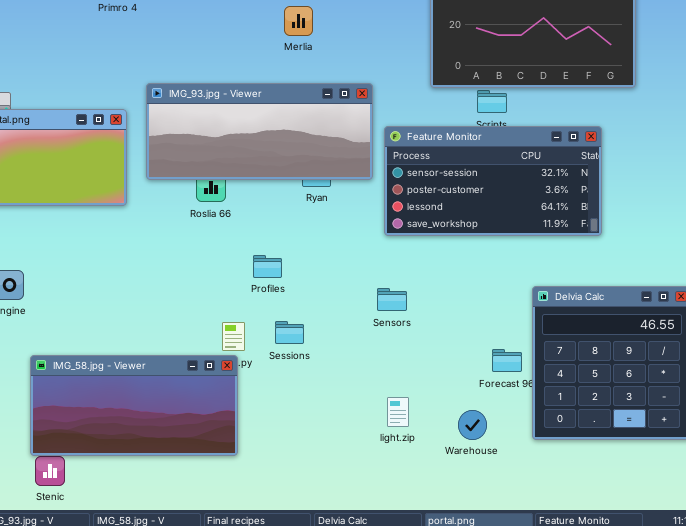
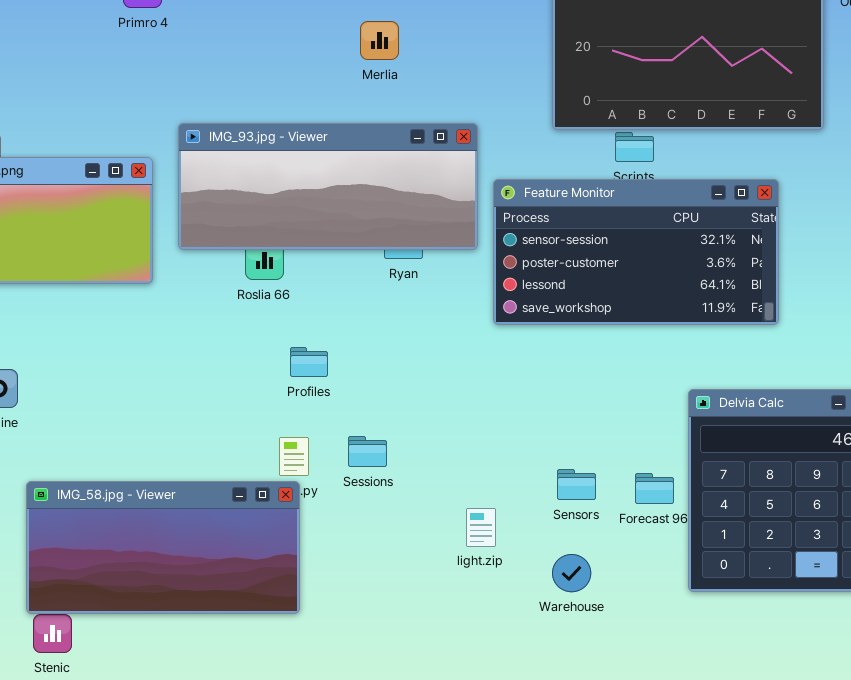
Profiles: [253,255,282,278] -> [290,347,328,377], moved
Sensors: [377,288,407,311] -> [557,469,596,500], moved
light.zip: [387,397,409,427] -> [466,508,496,547], moved
Warehouse: [458,410,487,440] -> [552,554,591,592], moved

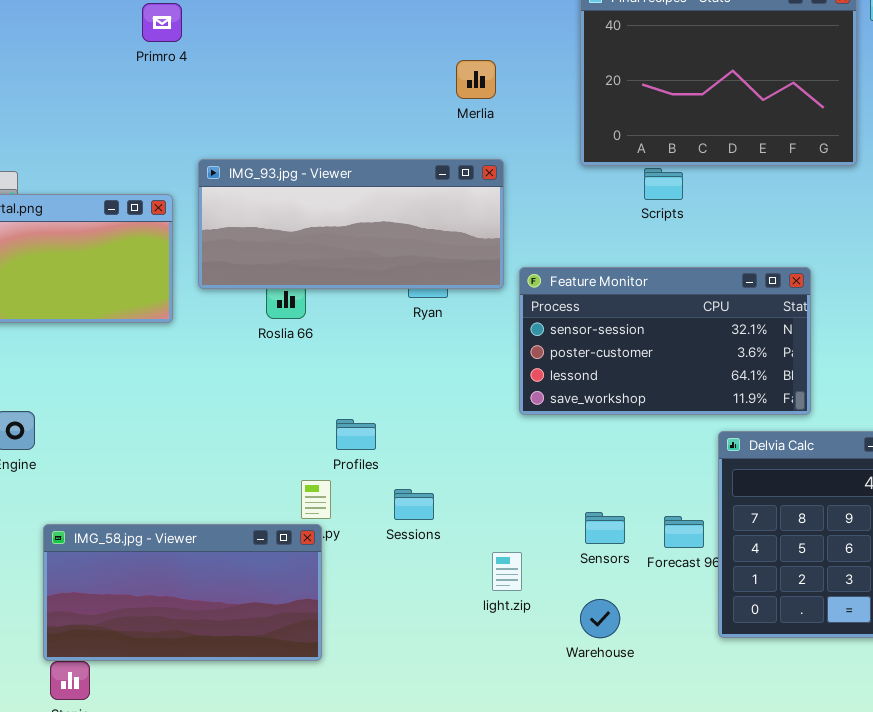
Merlia: [360,21,399,60] -> [456,60,496,99], moved
Feature Monitor: [493,179,779,325] -> [519,267,811,415], moved
Profiles: [290,347,328,377] -> [336,419,376,450], moved
Sessions: [348,436,387,467] -> [394,489,434,520], moved

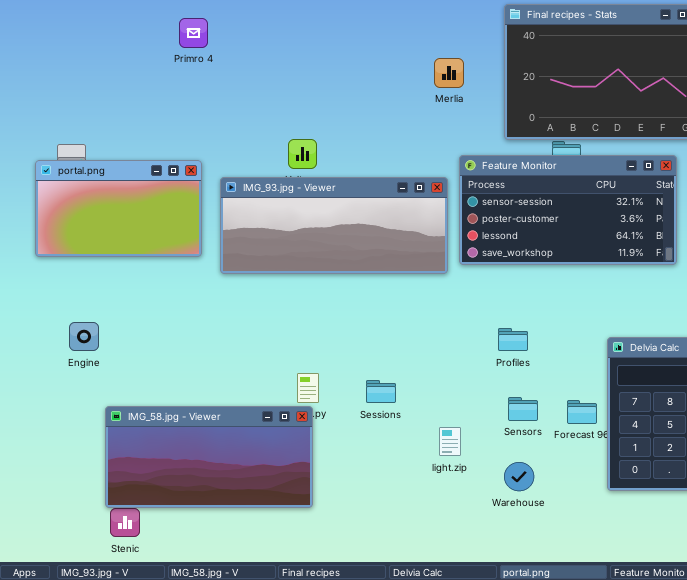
Merlia: [456,60,496,99] -> [434,58,464,88], moved
IMG_93.jpg - Viewer: [198,159,504,289] -> [220,177,448,274], moved
Feature Monitor: [519,267,811,415] -> [459,155,677,265], moved
Profiles: [336,419,376,450] -> [498,328,528,351], moved

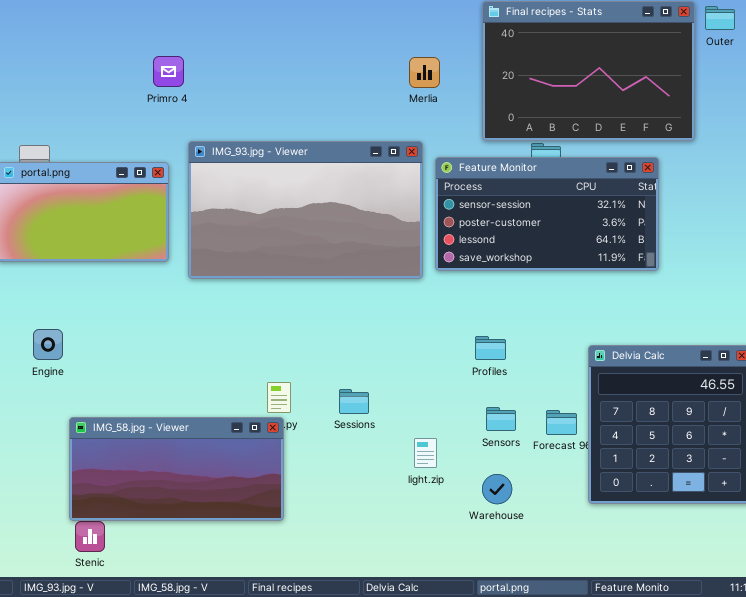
Primro 4: [179,18,208,48] -> [153,56,184,87], moved
IMG_93.jpg - Viewer: [220,177,448,274] -> [188,141,423,279], resized

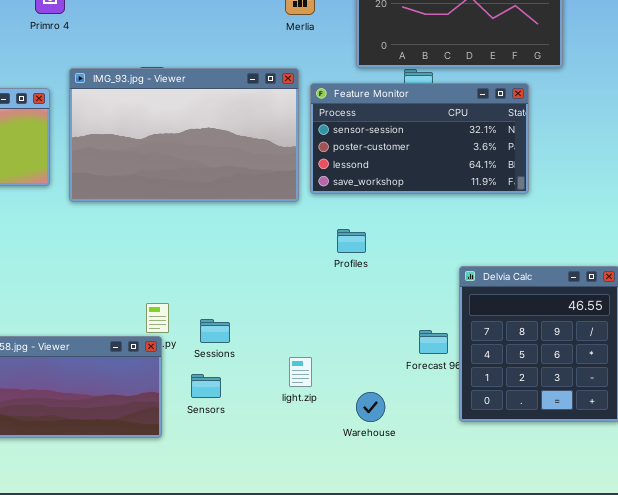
Profiles: [475,336,506,360] -> [337,229,366,253], moved
Sessions: [339,389,369,414] -> [200,319,230,343], moved
Sensors: [486,407,516,431] -> [191,374,221,398], moved

